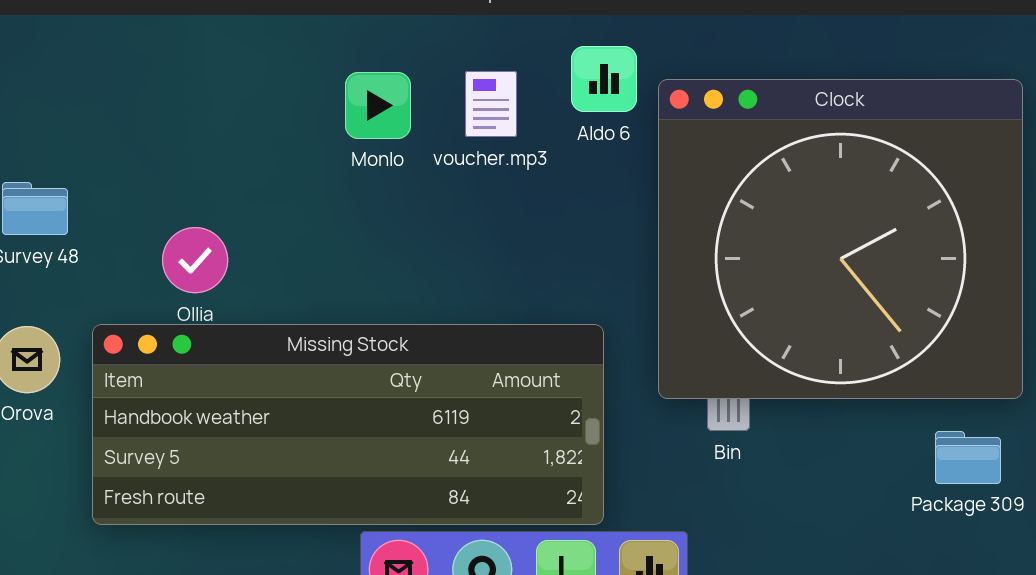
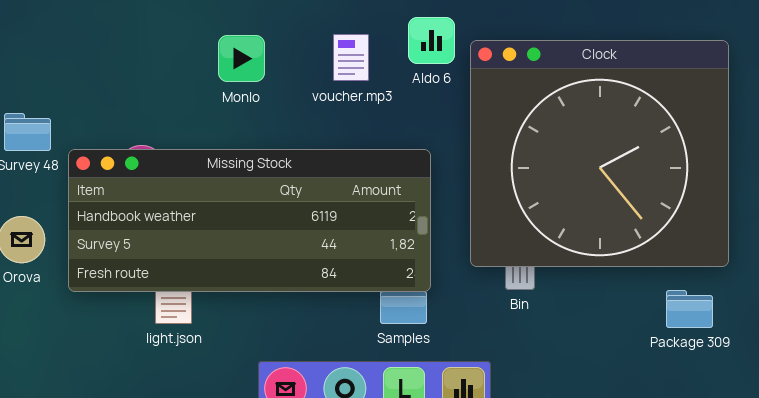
Monlo: [345,72,411,139] -> [218,35,265,82], moved
Missing Stock: [92,324,604,525] -> [68,149,431,292], moved

